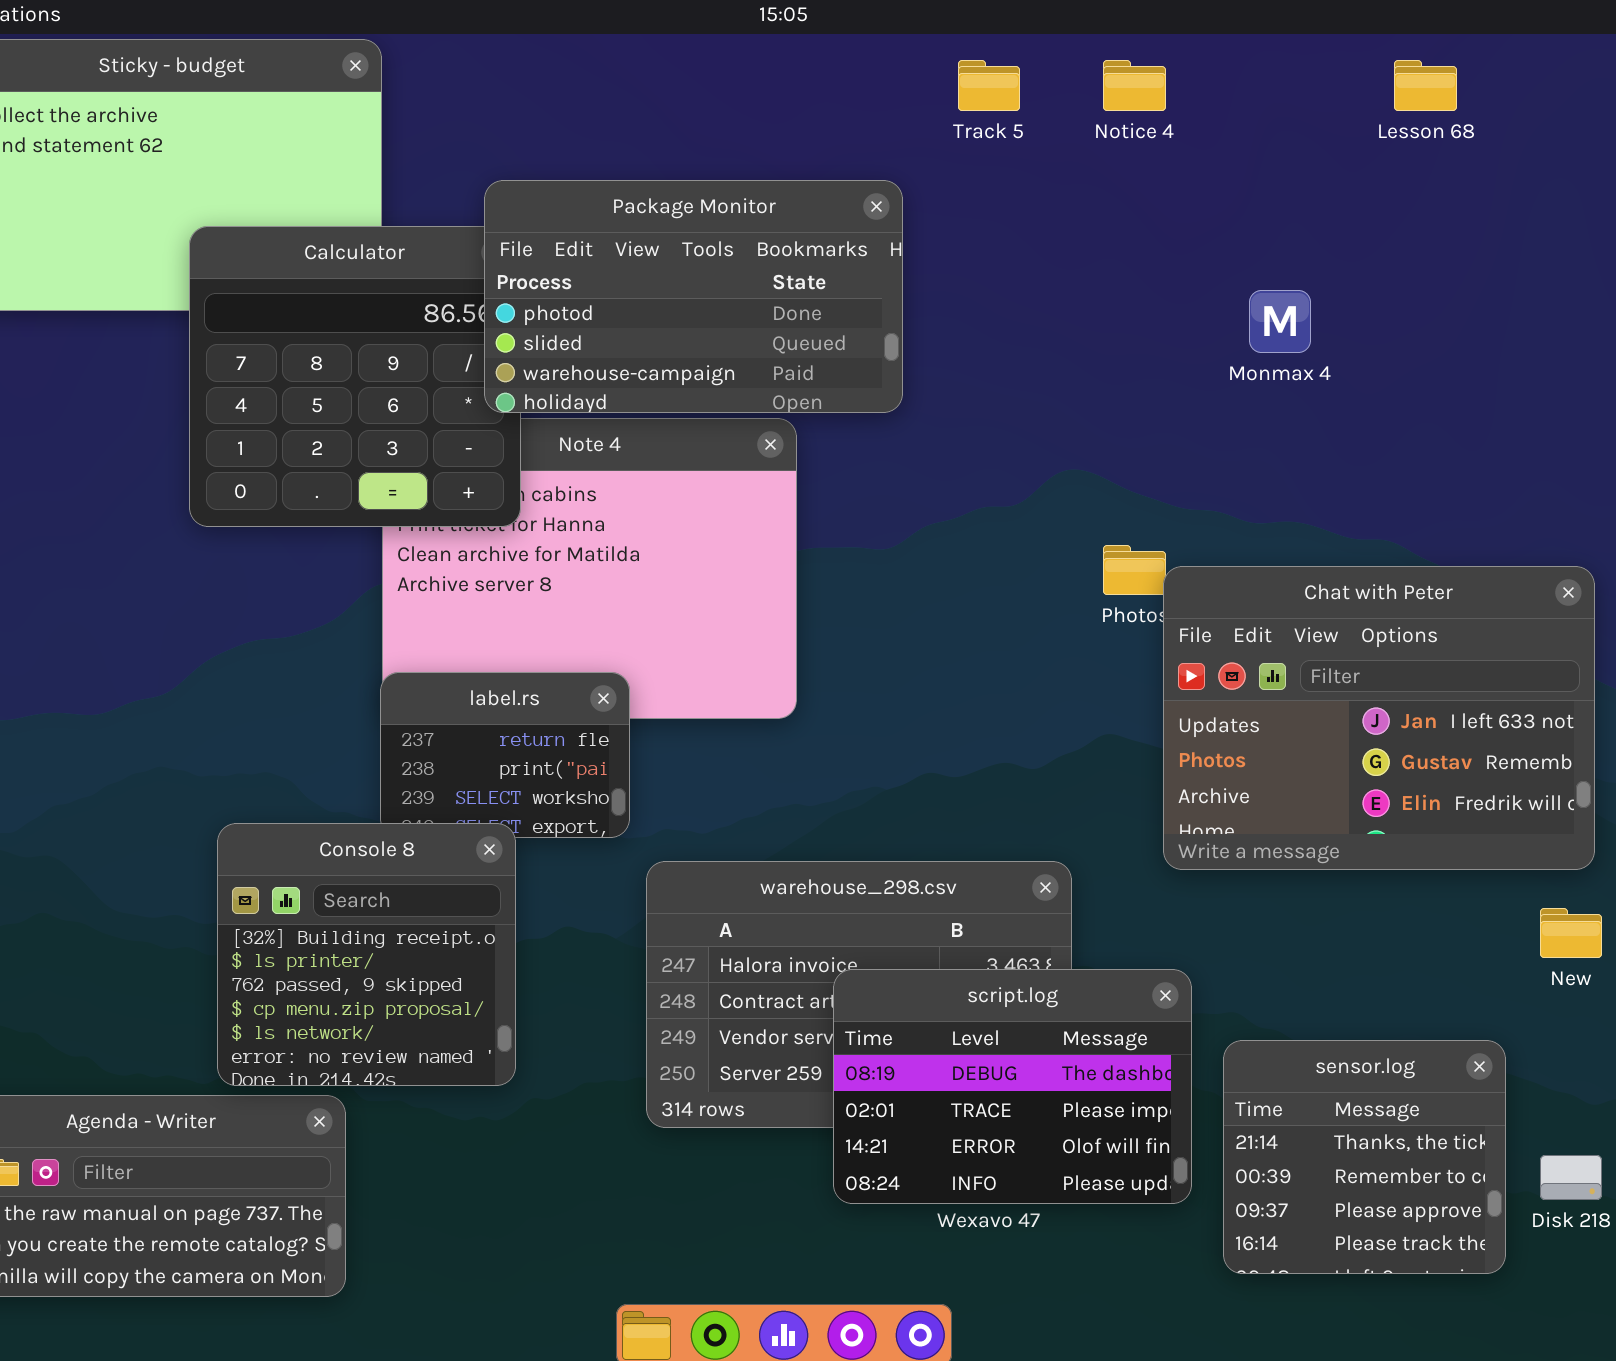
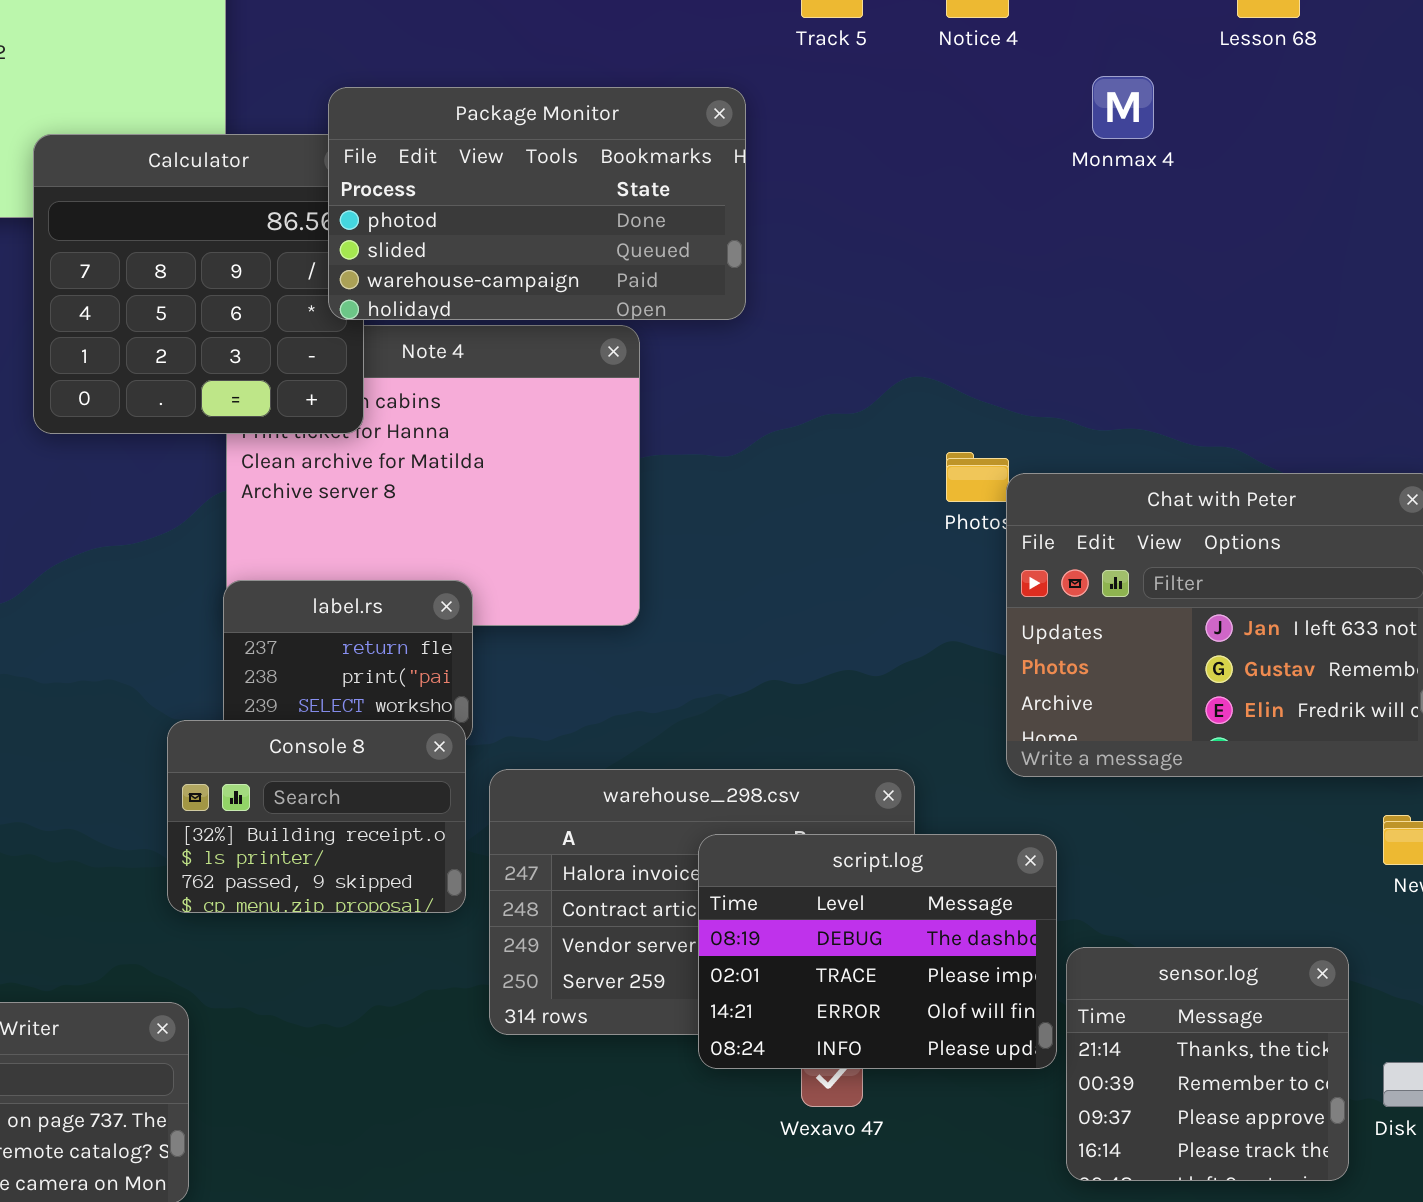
Monmax 4: [1249,290,1311,353] -> [1092,76,1154,139], moved
Console 8: [217,823,516,1086] -> [167,720,466,913], moved, resized
script.log: [833,969,1192,1204] -> [698,834,1057,1069], moved

